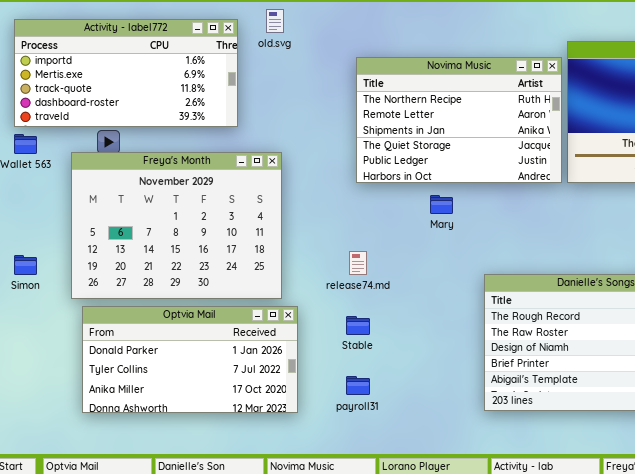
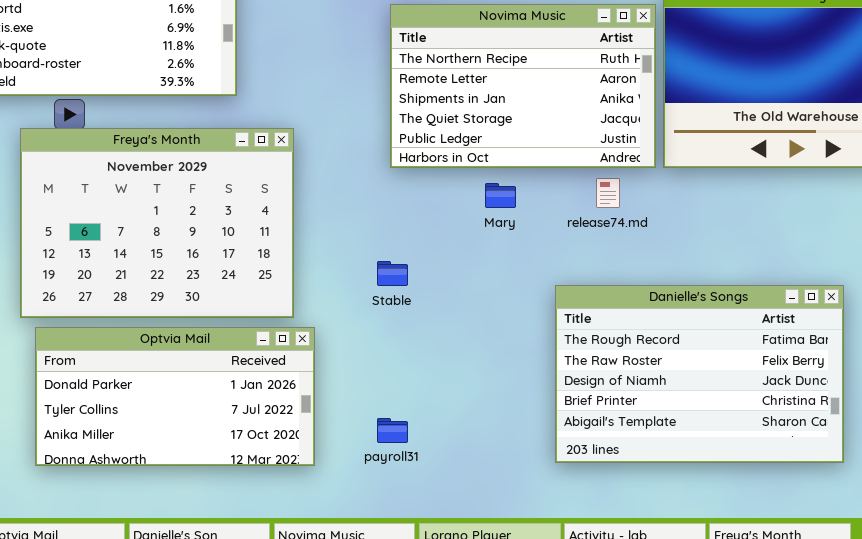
release74.md: [349,251,367,275] -> [596,178,620,208], moved
Stable: [346,316,370,335] -> [377,261,408,286], moved

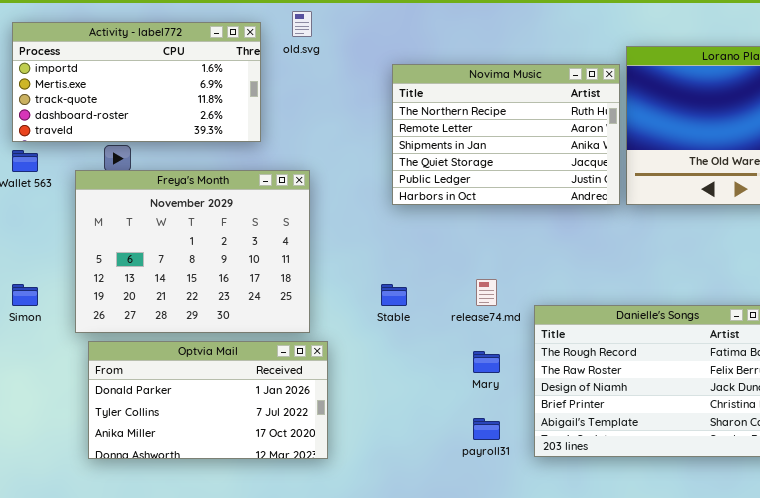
release74.md: [596,178,620,208] -> [476,279,497,306], moved
Mary: [485,183,516,208] -> [473,351,500,373], moved
payroll31: [377,418,408,443] -> [473,418,500,440], moved

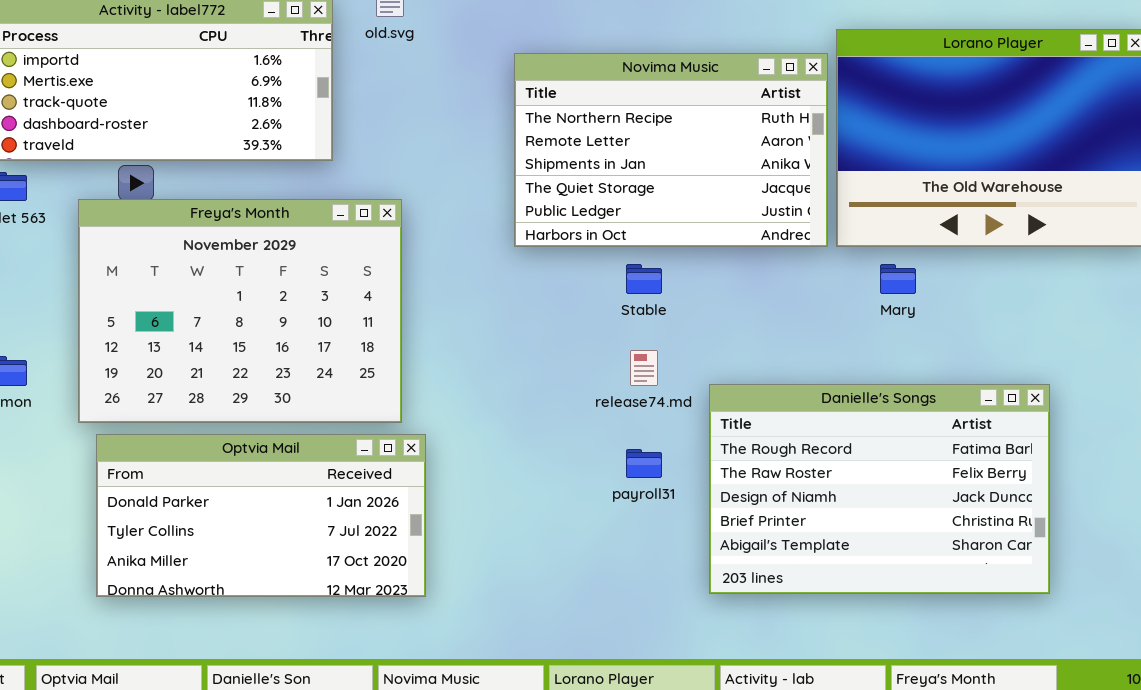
Stable: [381,284,407,306] -> [626,264,662,294], moved
Mary: [473,351,500,373] -> [880,264,916,294], moved
payroll31: [473,418,500,440] -> [626,449,662,478], moved

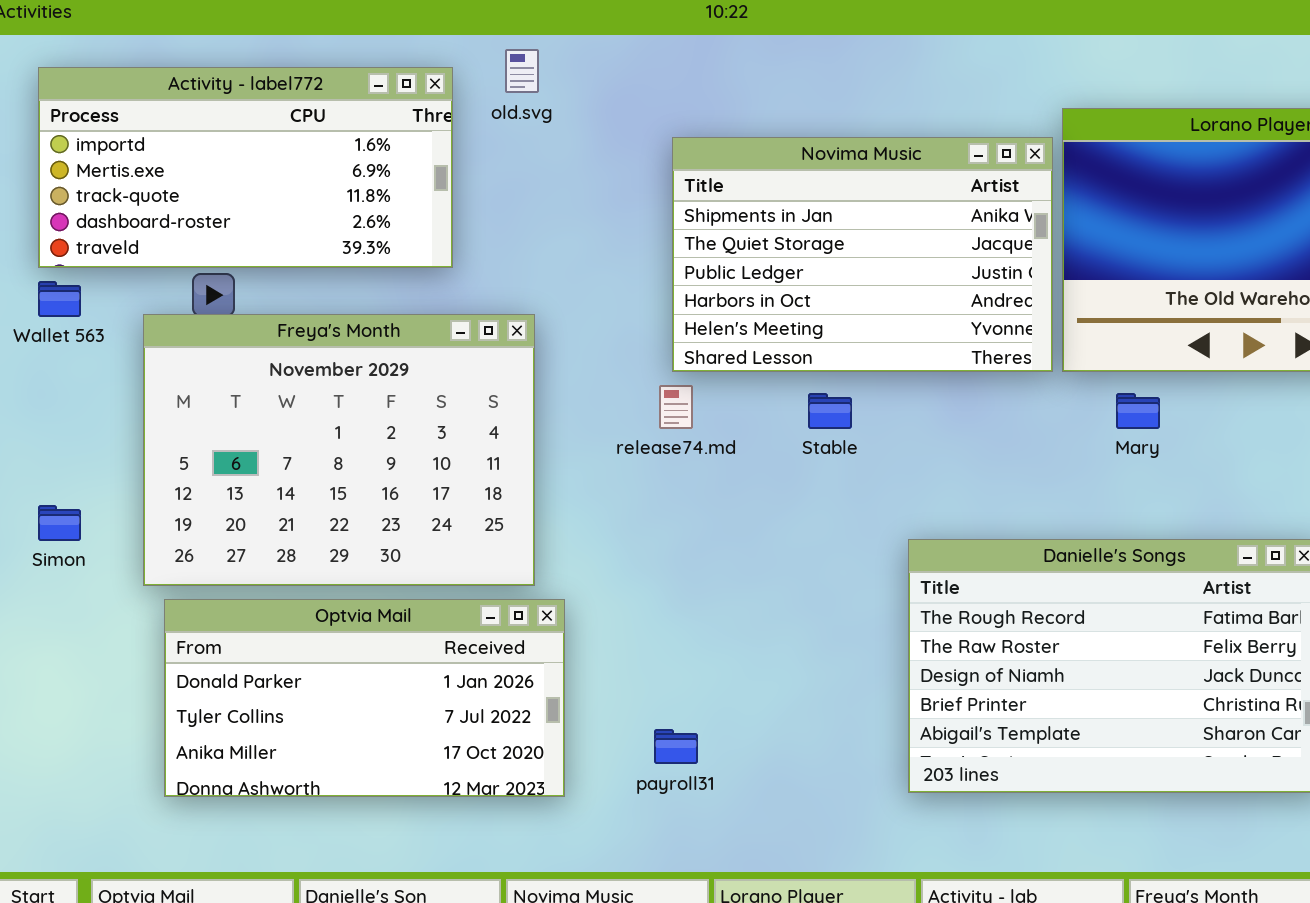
Novima Music: [514,53,828,247] -> [672,137,1053,372], scrolled down 2 rows
release74.md: [630,350,658,386] -> [659,385,693,429], moved
payroll31: [626,449,662,478] -> [654,729,698,764], moved

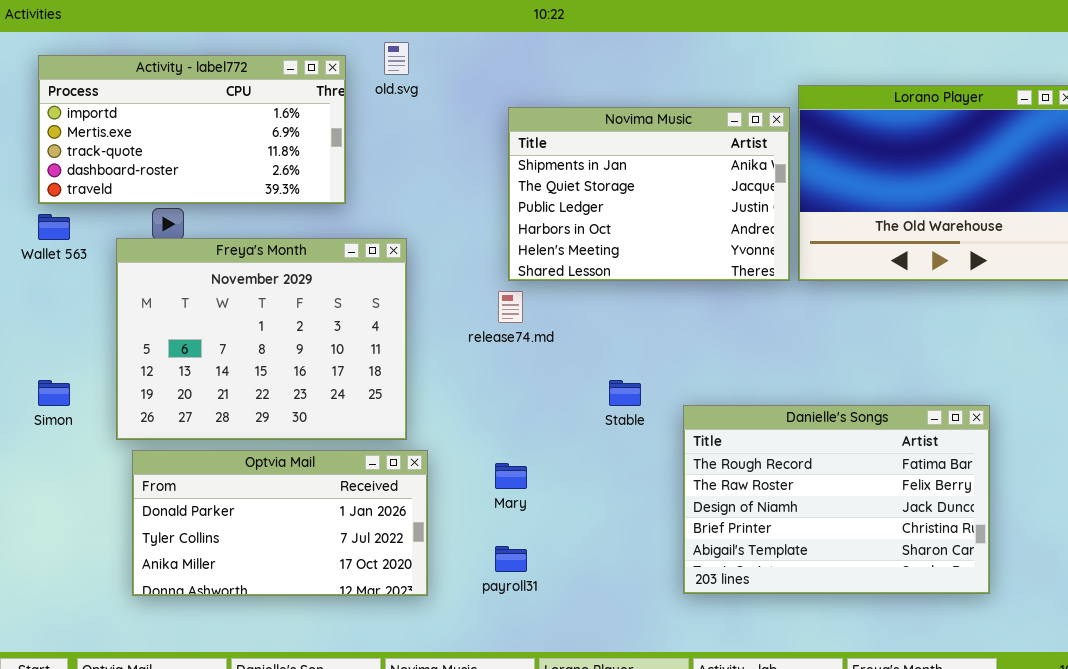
Stable: [808,393,852,429] -> [609,380,641,406], moved
Mary: [1116,393,1160,429] -> [495,463,527,489], moved

